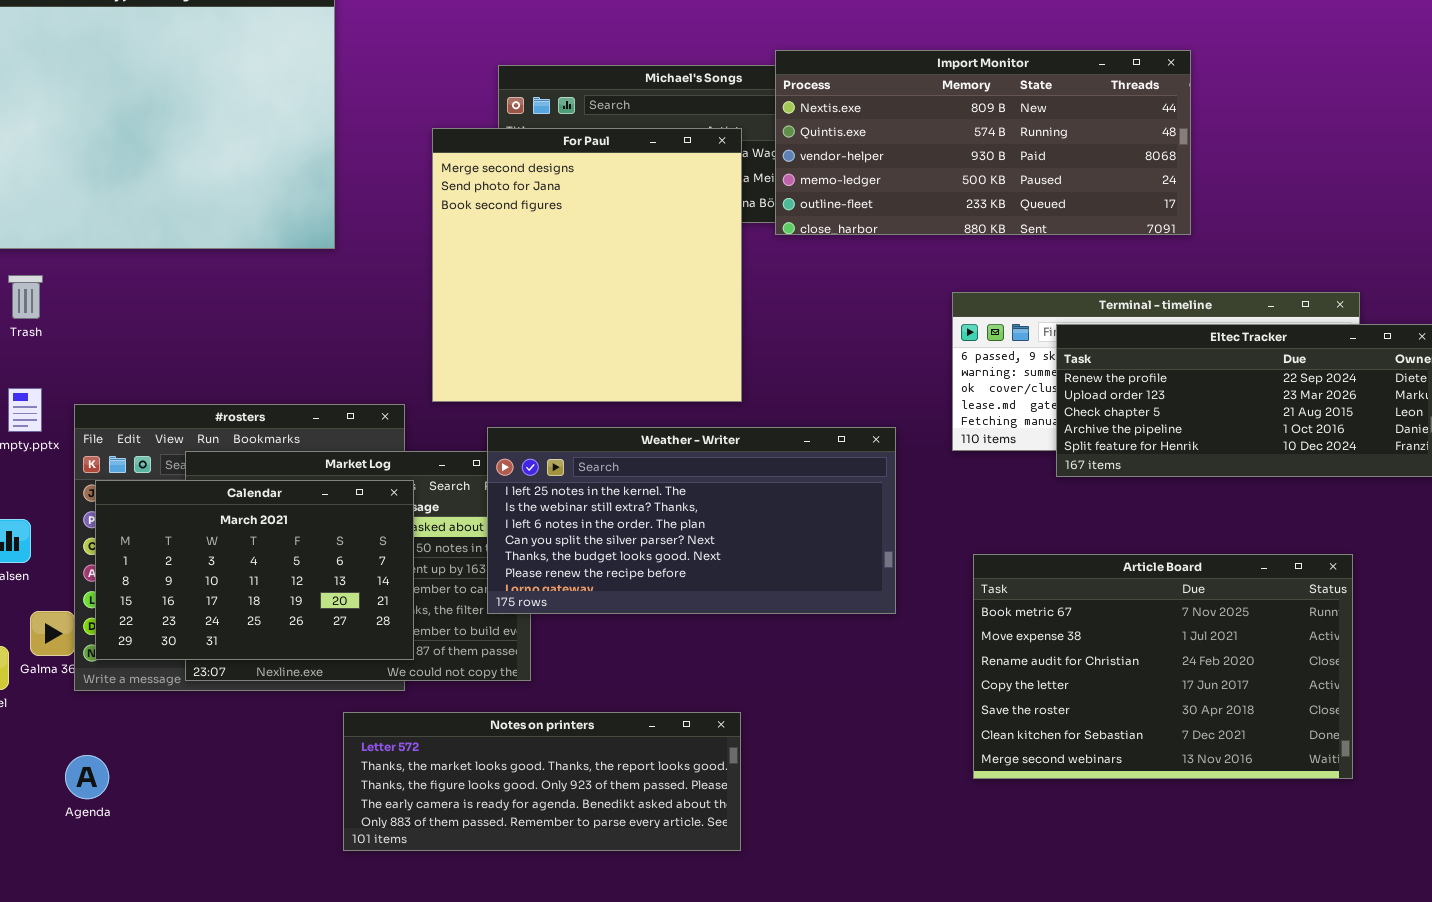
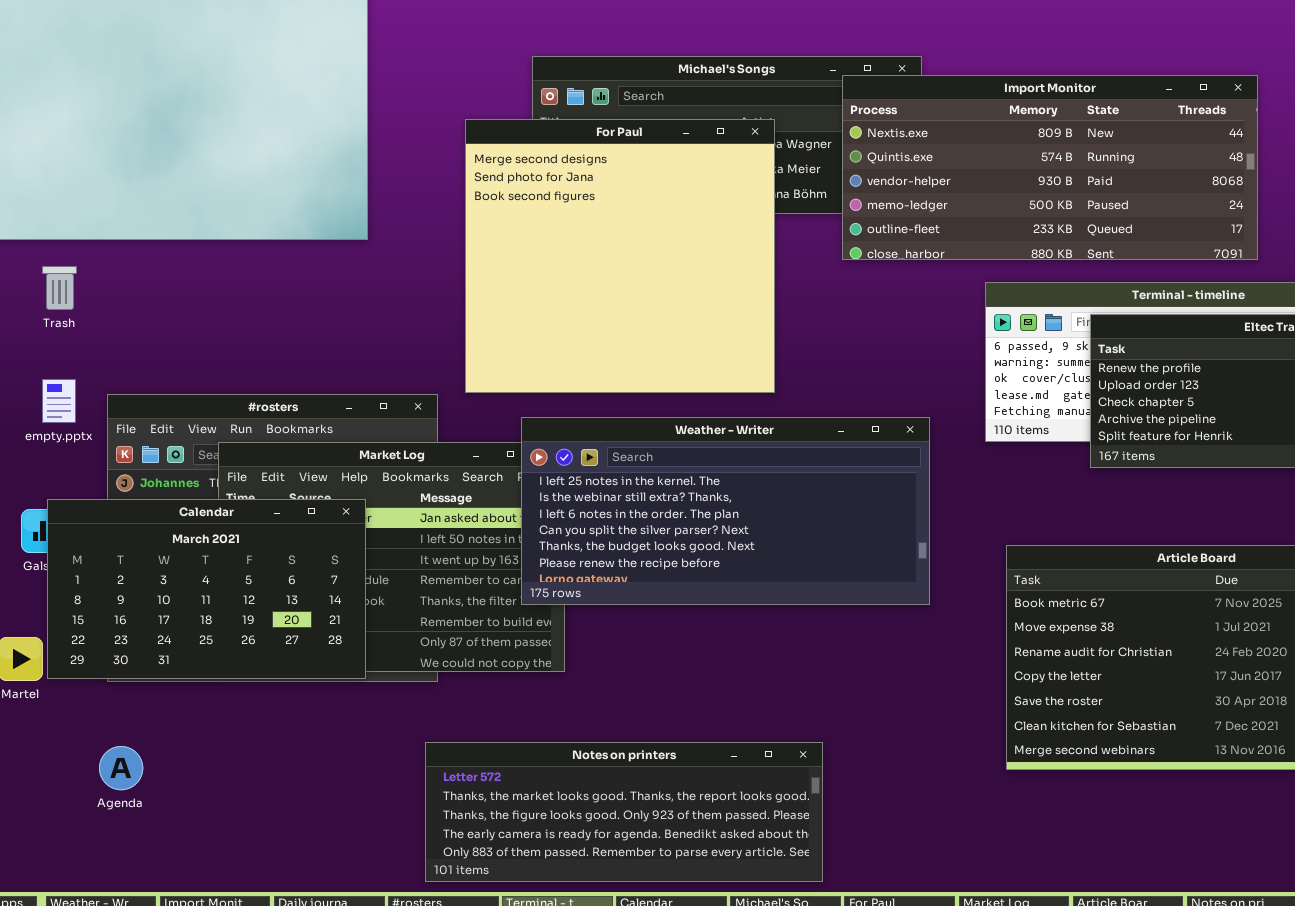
Import Monitor: [775,50,1191,235] -> [842,75,1258,260], moved
Calendar: [95,480,414,660] -> [47,499,366,679], moved
Notes on printers: [343,712,741,851] -> [425,742,823,882], moved

